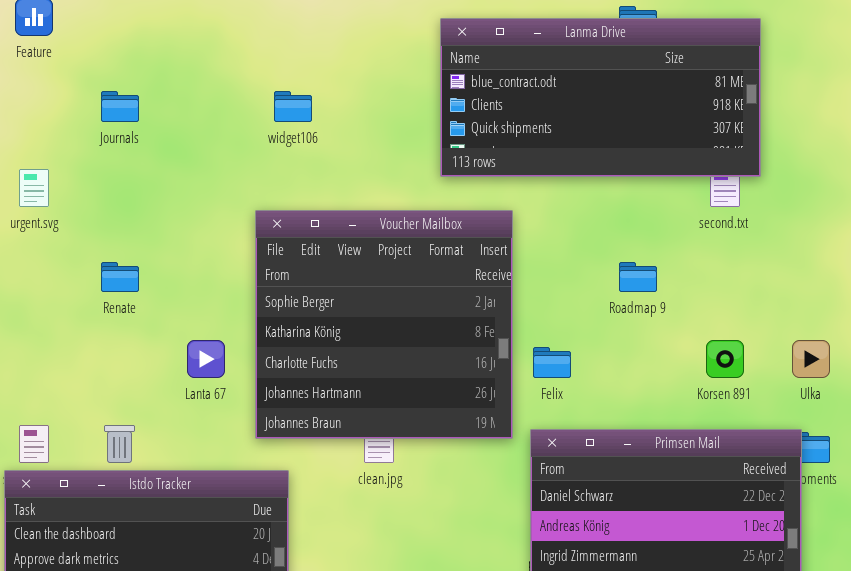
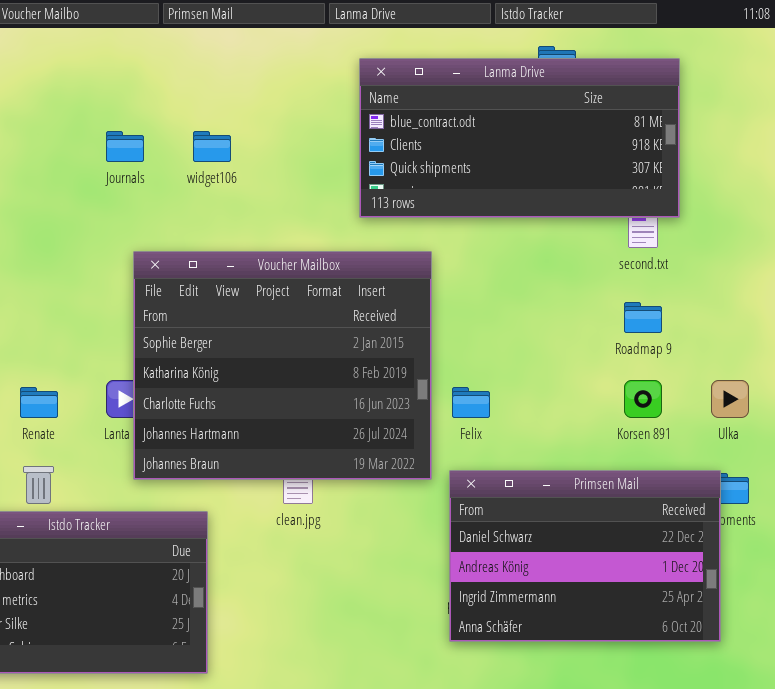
Journals: [101,91,139,122] -> [106,131,144,162], moved
Voucher Mailbox: [255,210,513,439] -> [133,251,432,480], resized
Renate: [101,262,139,292] -> [20,387,58,418], moved
Roadmap 9: [619,262,657,292] -> [624,302,662,333], moved

